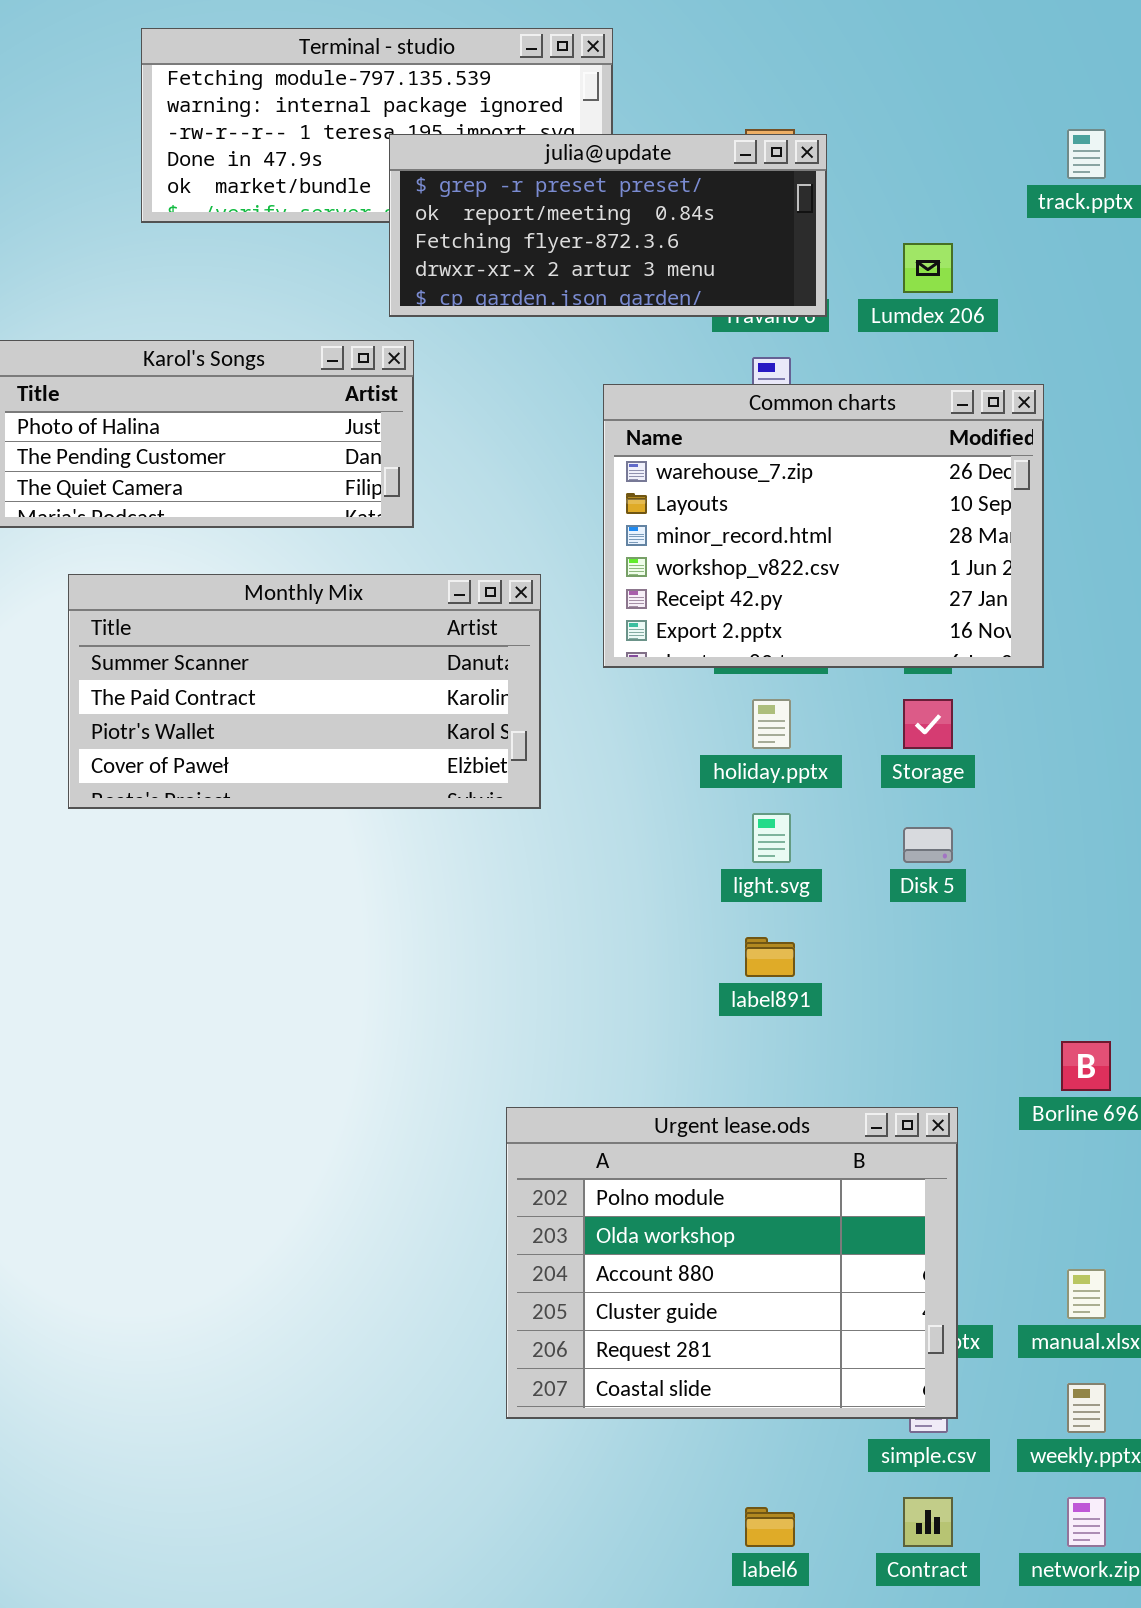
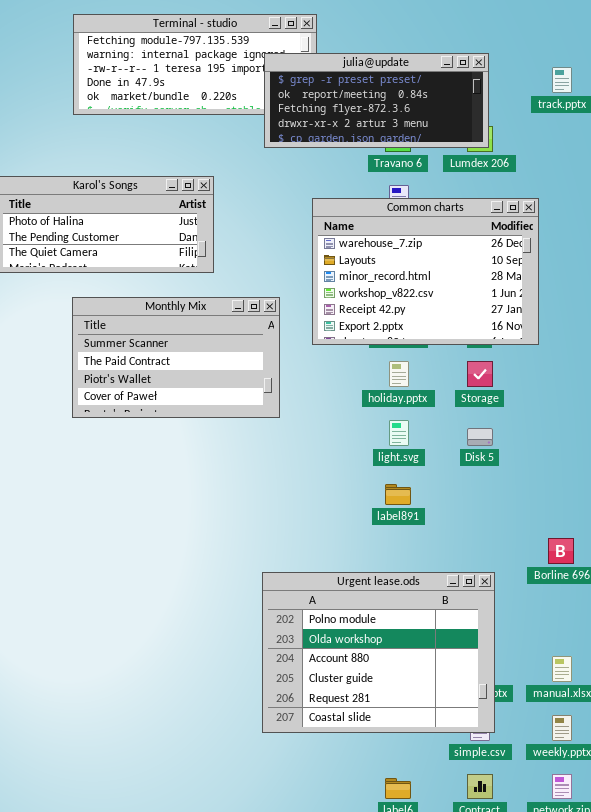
julia@update: [389,134,827,317] -> [264,53,489,148], moved
Monthly Mix: [68,574,541,809] -> [72,297,280,418], resized

